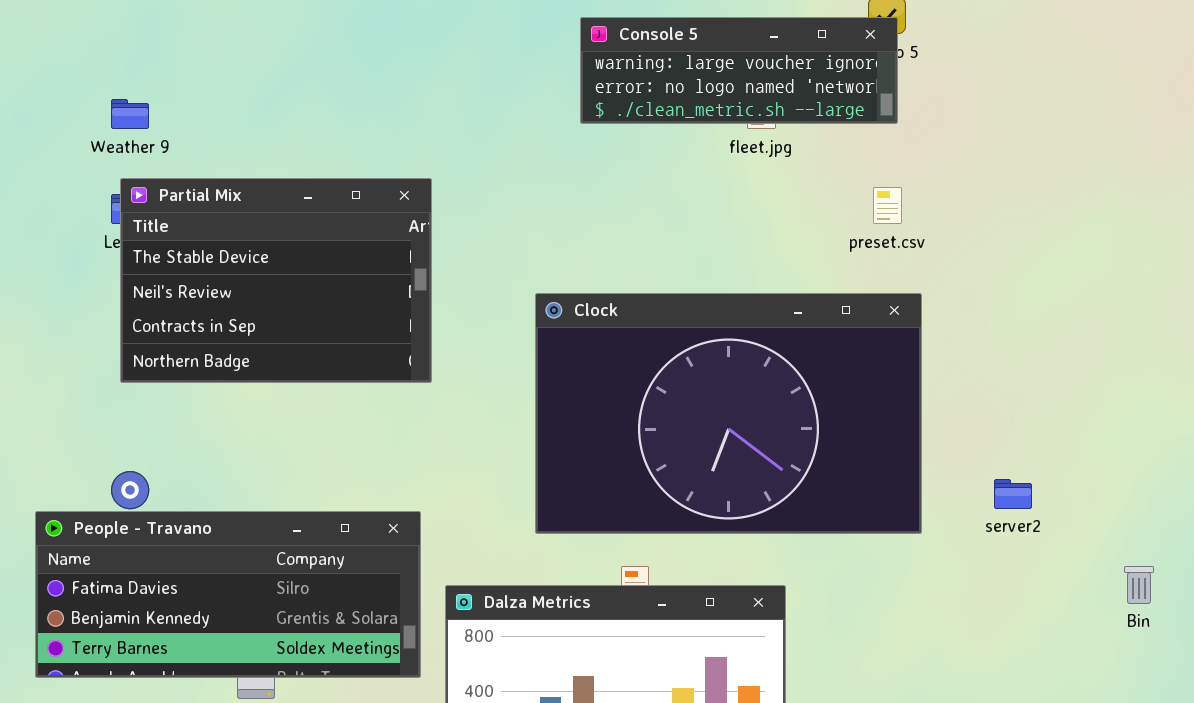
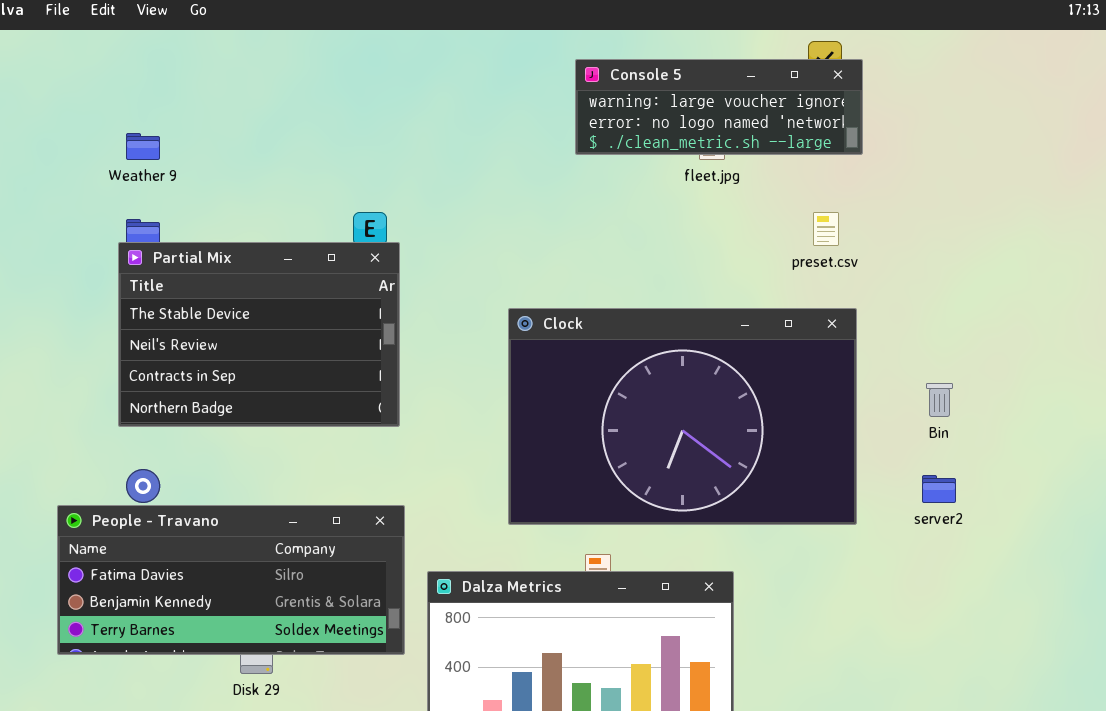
Console 5: [580,17,898,124] -> [575,59,863,155], moved
Partial Mix: [120,178,432,383] -> [118,242,400,427], moved
Bin: [1124,566,1154,604] -> [926,383,953,417], moved

